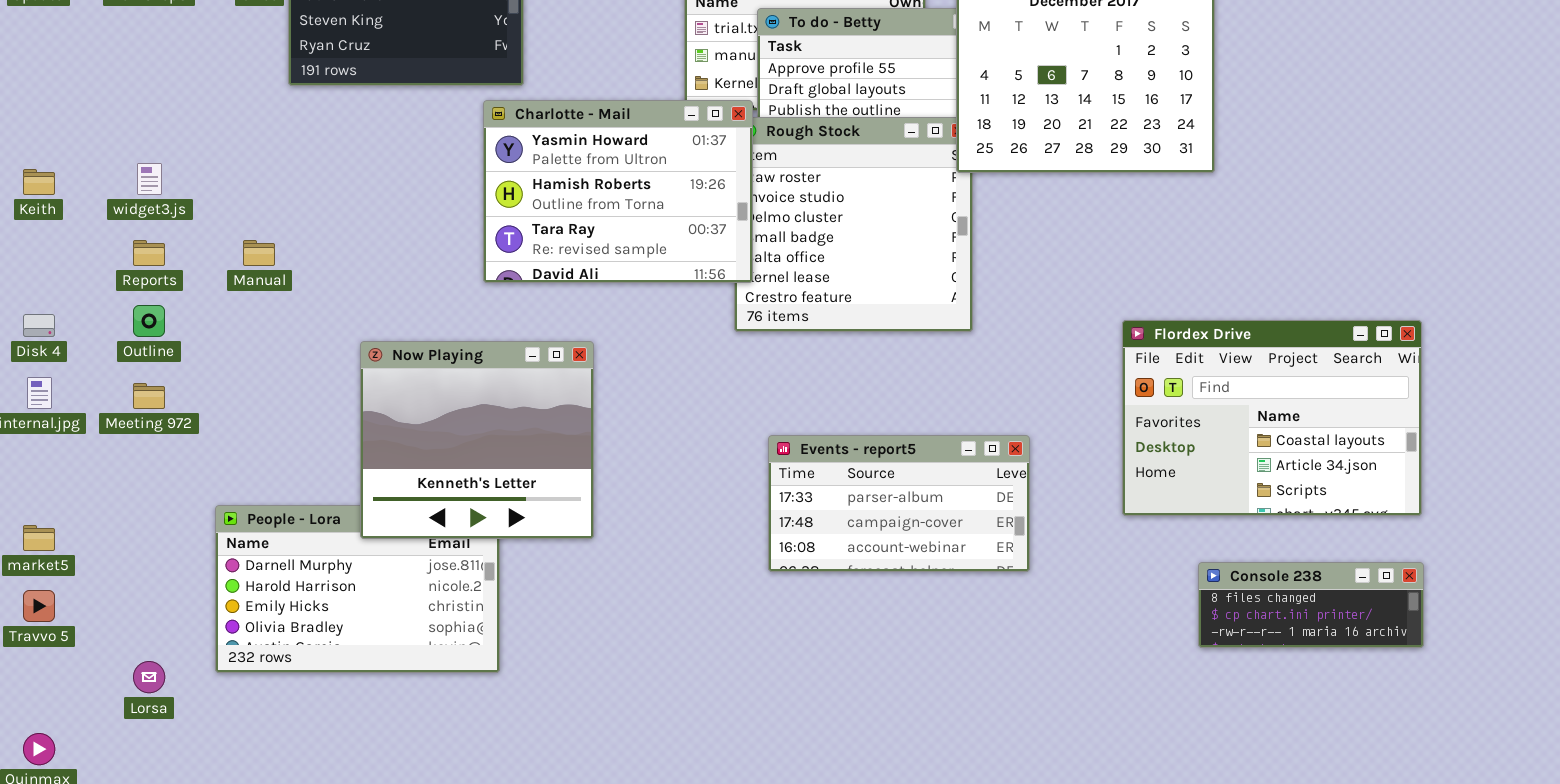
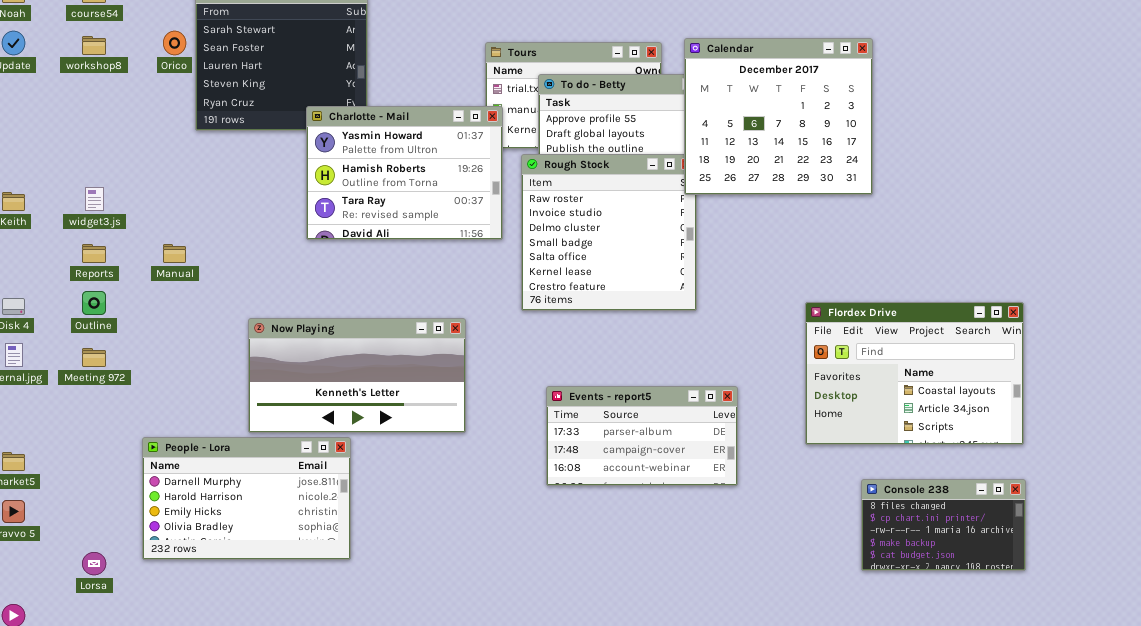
Charlotte - Mail: [483,100,753,283] -> [306,106,503,240], moved
Now Playing: [360,341,594,539] -> [248,318,466,433], resized
Console 238: [1198,562,1424,648] -> [861,479,1026,571], resized

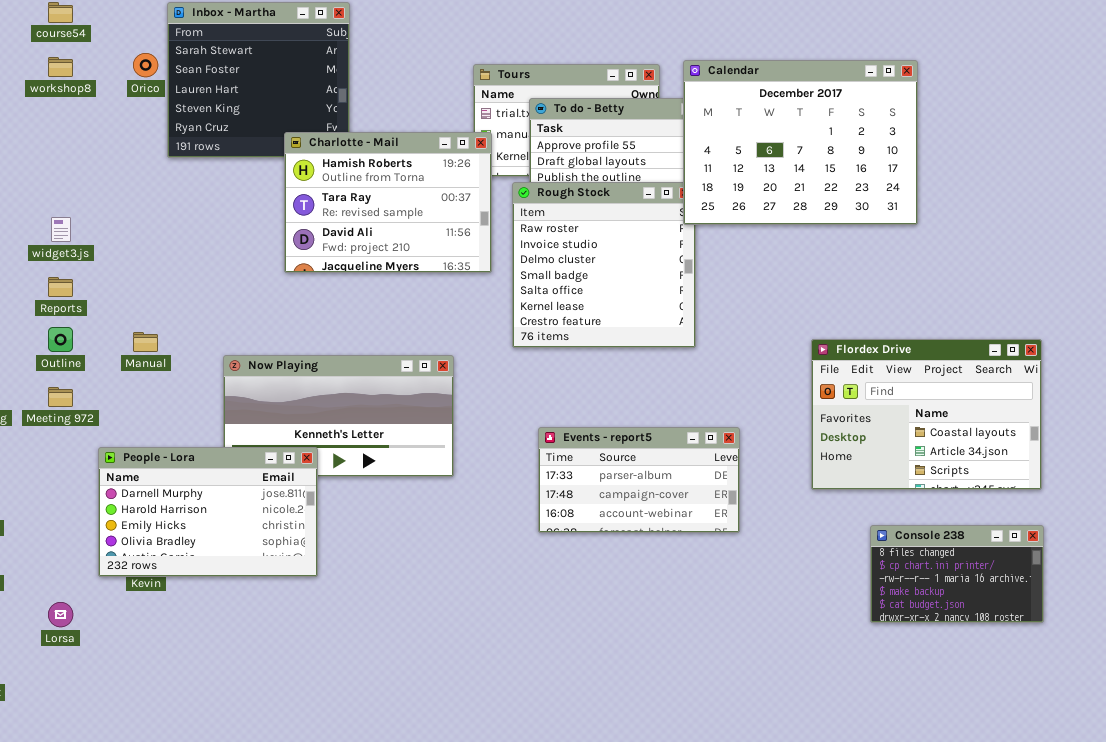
Calendar: [684,38,873,195] -> [683,60,918,225], resized
Charlotte - Mail: [306,106,503,240] -> [284,132,492,273], scrolled down 1 row
Manual: [163,244,186,263] -> [133,332,158,352], moved
People - Lora: [142,437,351,560] -> [98,447,318,577], moved

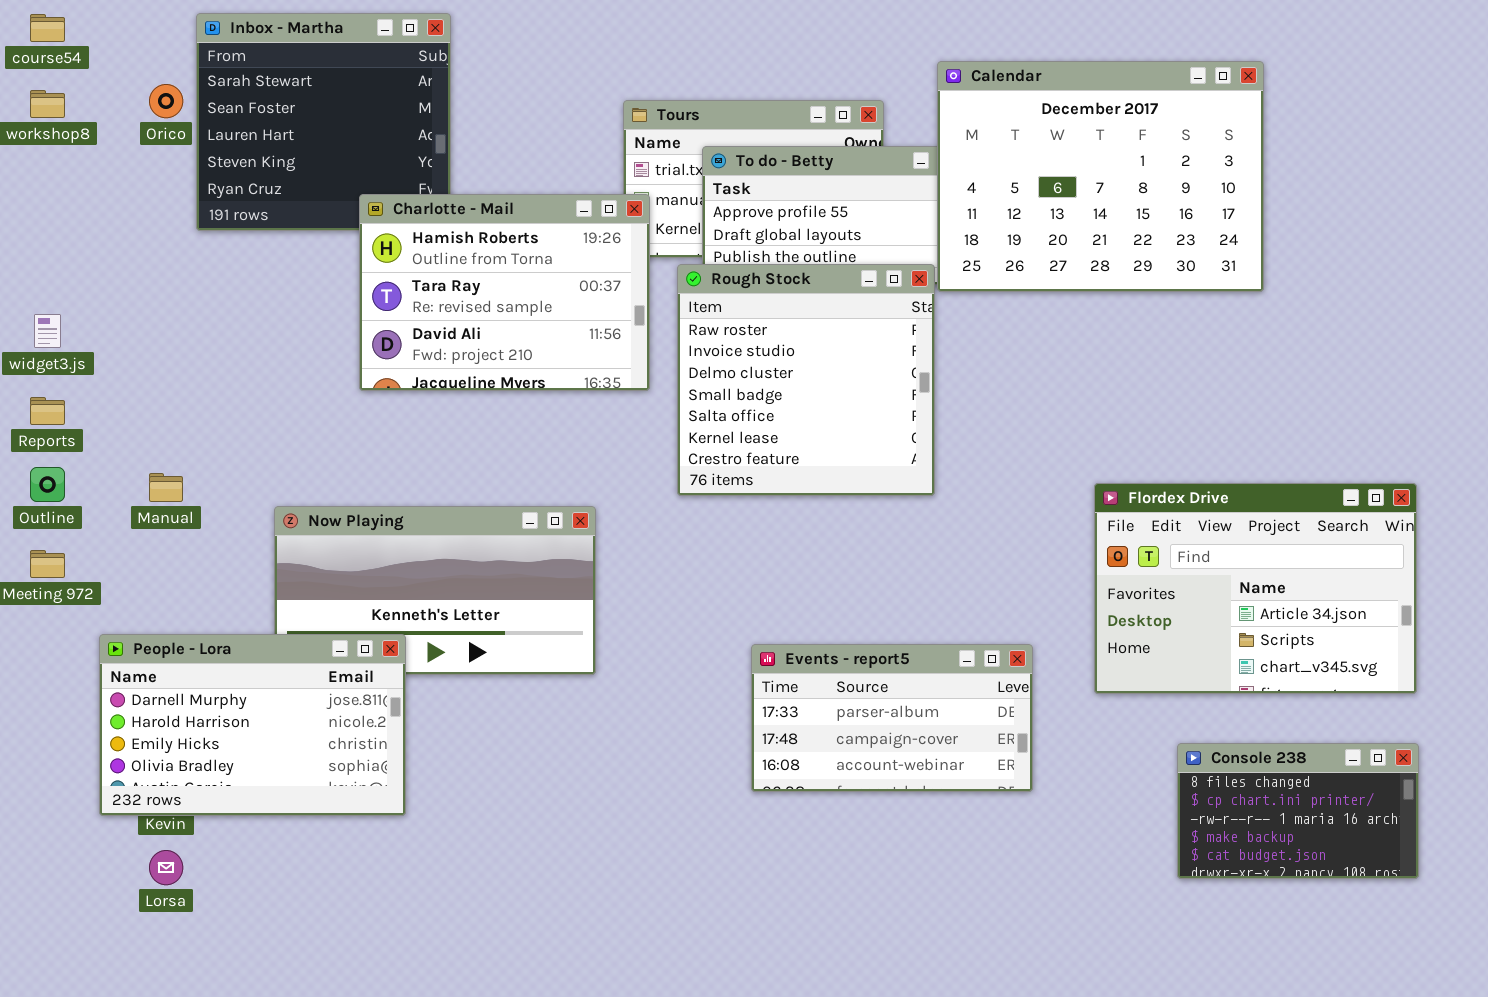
Calendar: [683,60,918,225] -> [937,61,1264,292], moved
Flordex Drive: [811,339,1042,490] -> [1094,483,1417,694], scrolled down 1 row
Events - report5: [538,427,740,533] -> [751,644,1033,792], moved
Lorsa: [48,602,73,627] -> [149,850,183,885], moved

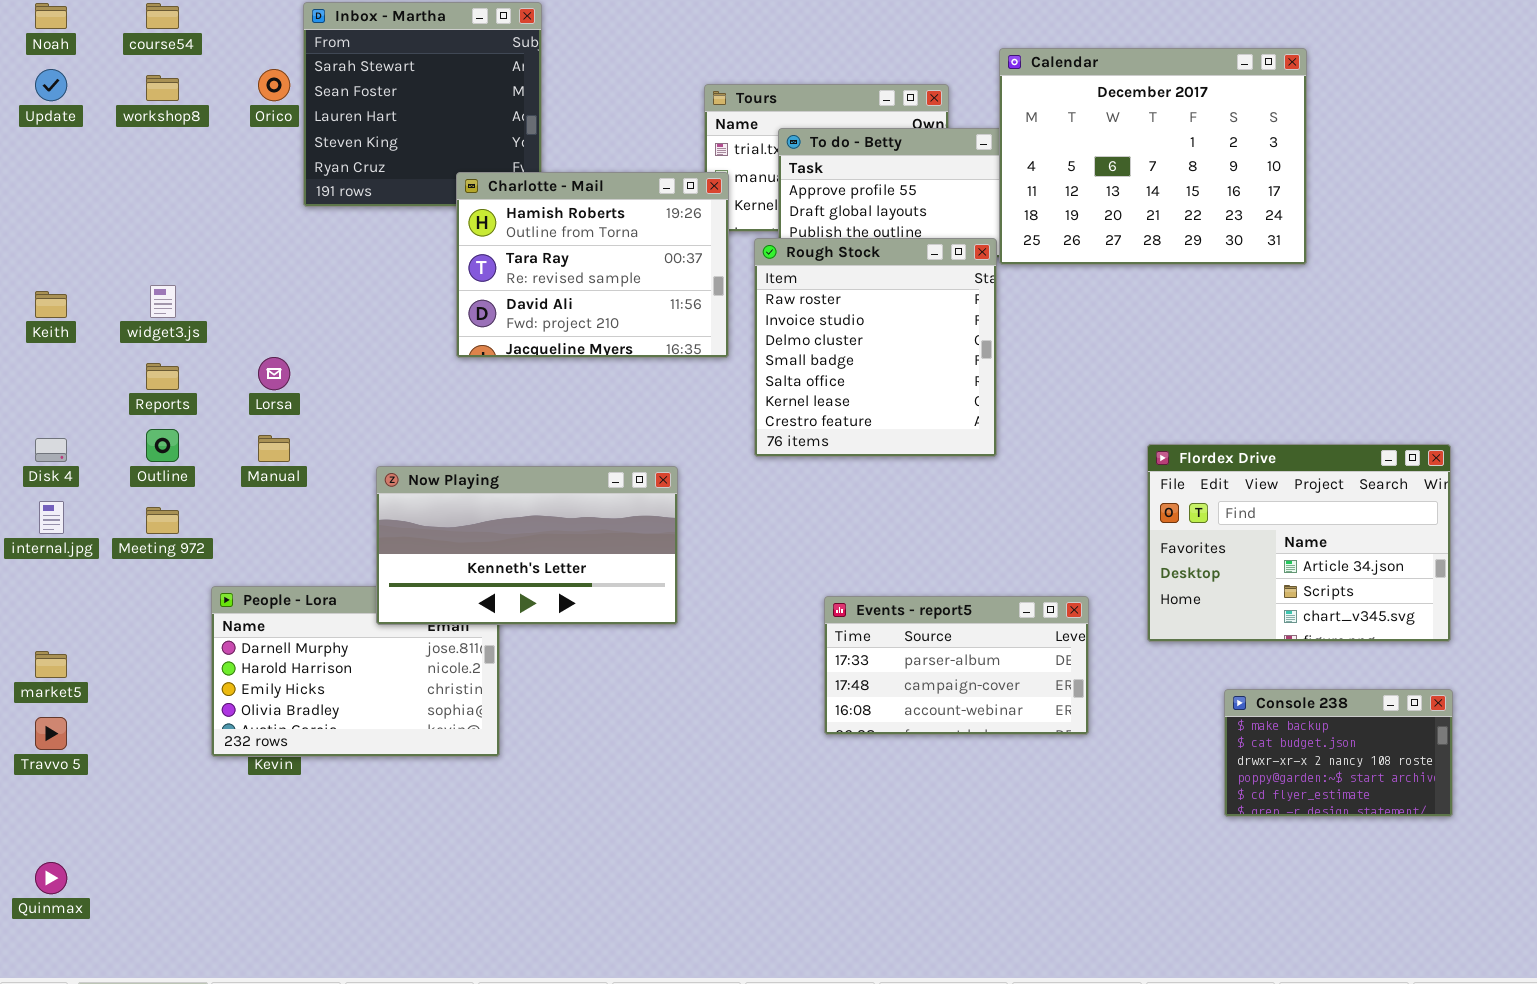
Now Playing: [274,506,596,675] -> [376,466,678,625], raised
Console 238: [1177,743,1419,879] -> [1224,689,1453,817], scrolled down 3 rows
Lorsa: [149,850,183,885] -> [258,357,290,390], moved

